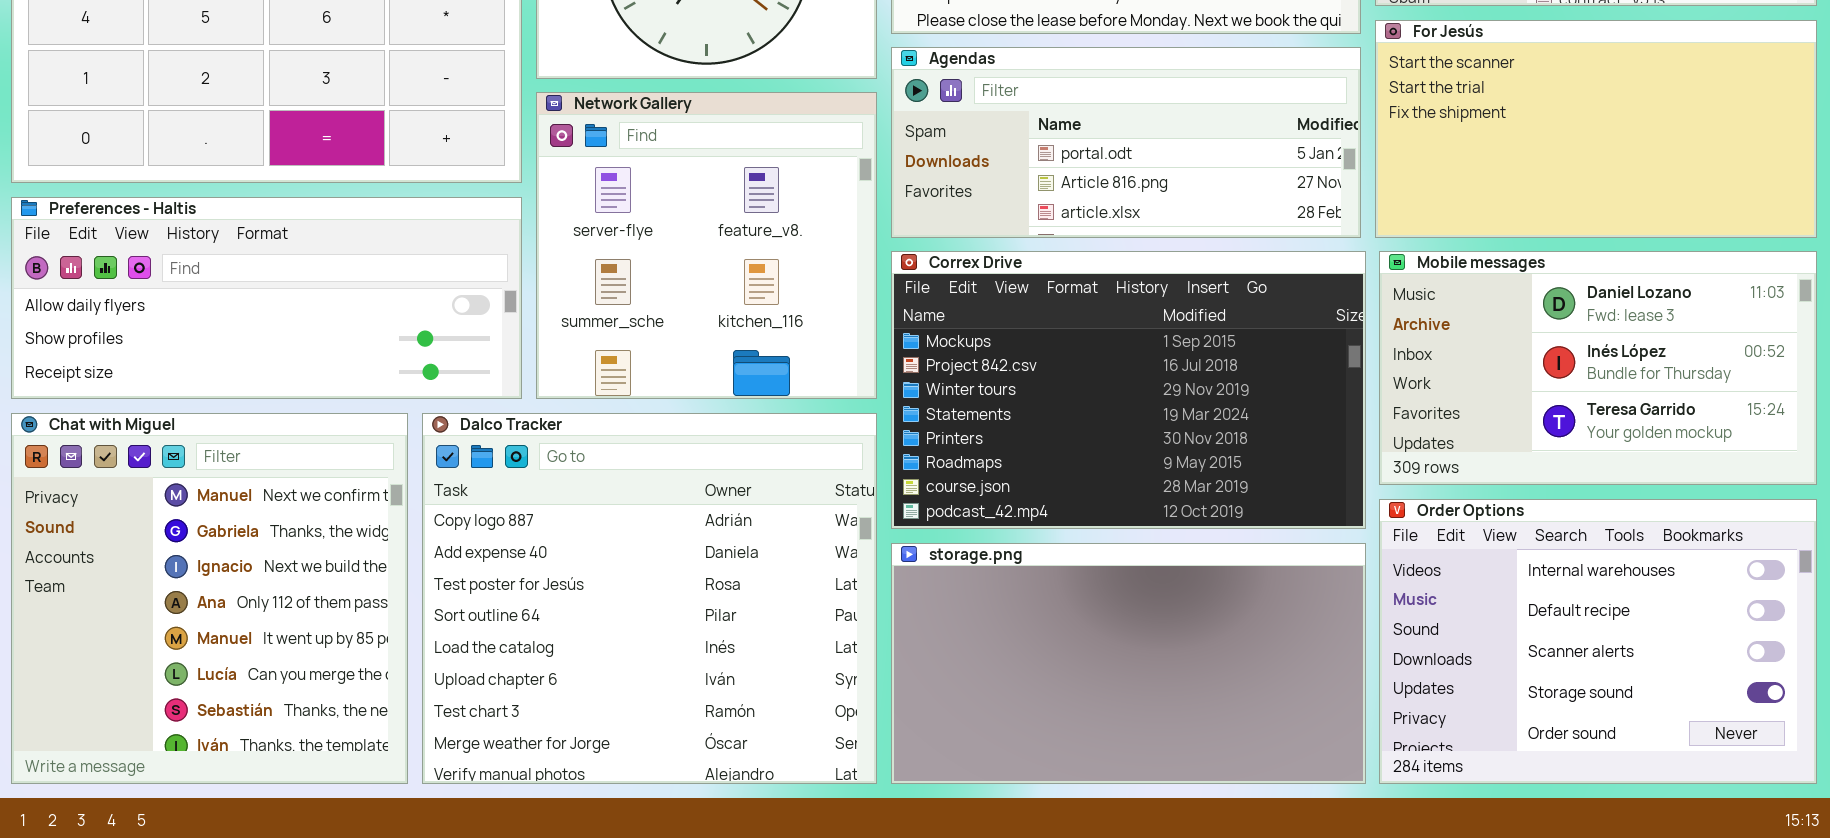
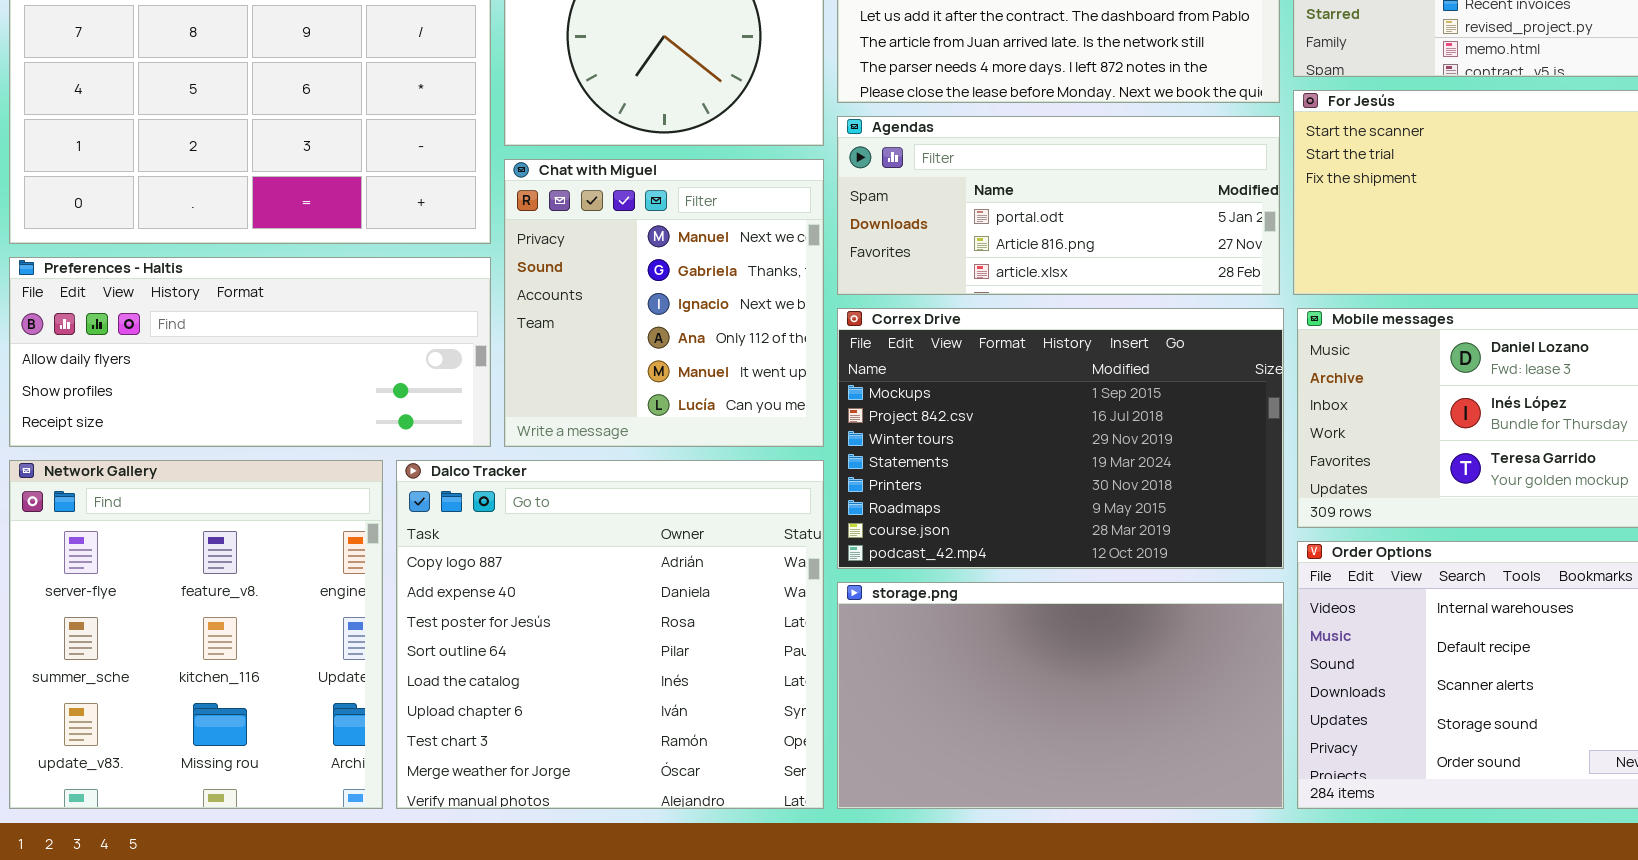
Network Gallery: [536,92,877,399] -> [9,460,383,809], moved, resized
Chat with Miguel: [11,413,408,784] -> [504,159,824,447], moved, resized

